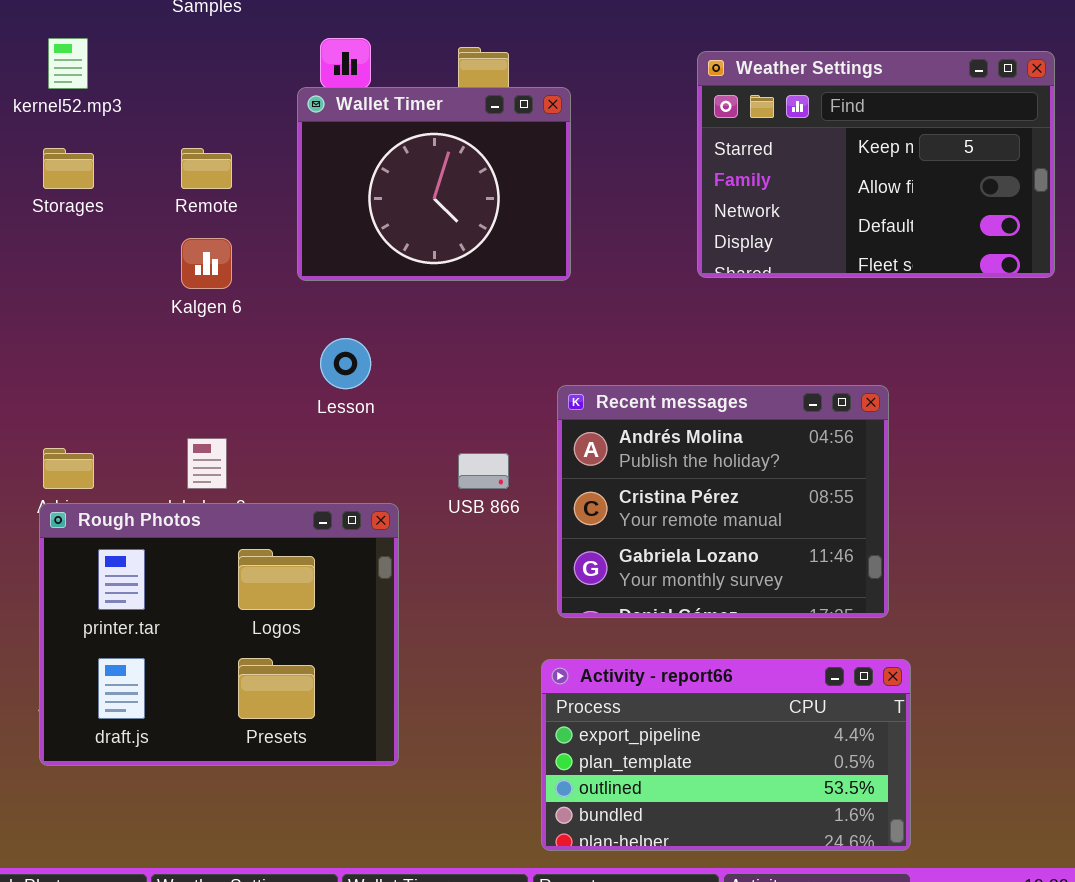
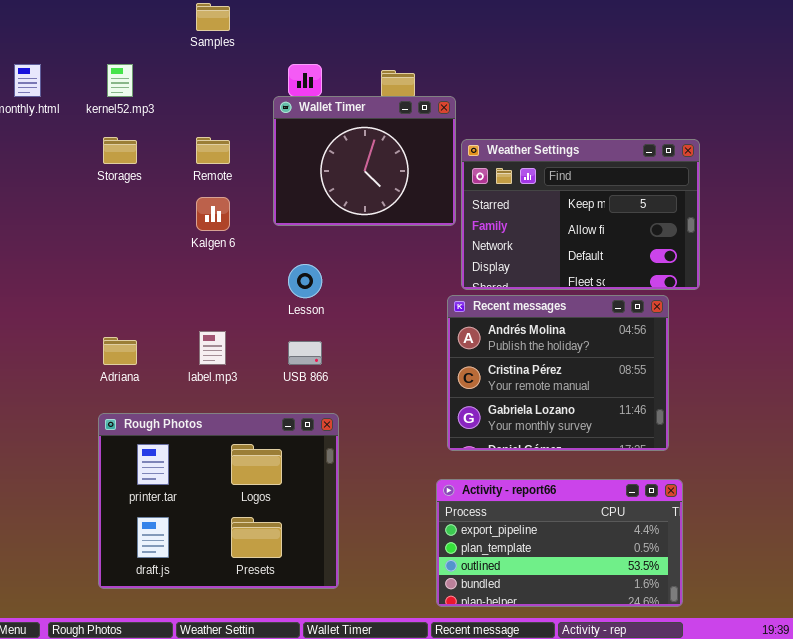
Weather Settings: [697,51,1055,278] -> [461,139,700,290], moved
USB 866: [458,453,509,489] -> [288,341,322,365], moved
Rough Photos: [39,503,399,766] -> [98,413,339,589], moved

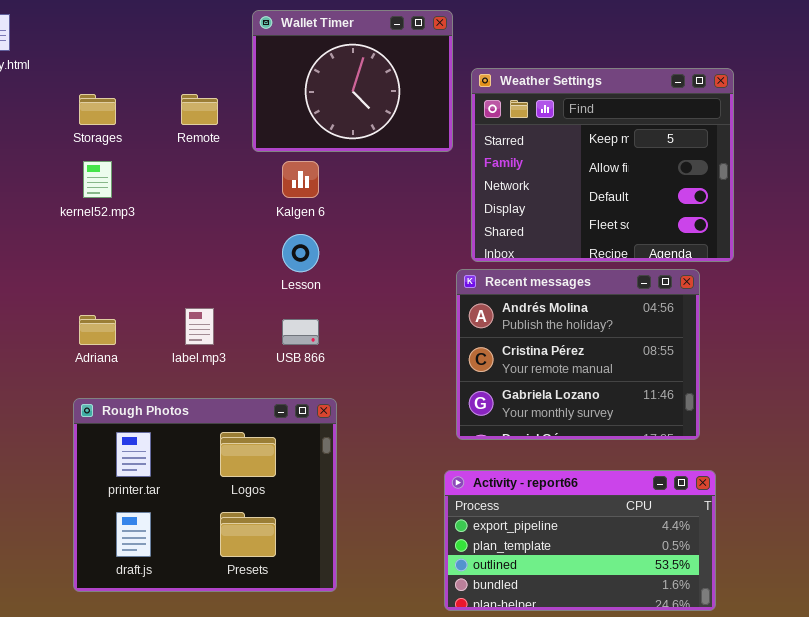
kernel52.mp3: [107,64,133,97] -> [83,161,112,198], moved
Wallet Timer: [273,96,456,226] -> [252,10,453,152], moved
Weather Settings: [461,139,700,290] -> [471,68,734,262], resized
Kalgen 6: [196,197,230,231] -> [282,161,319,198], moved

